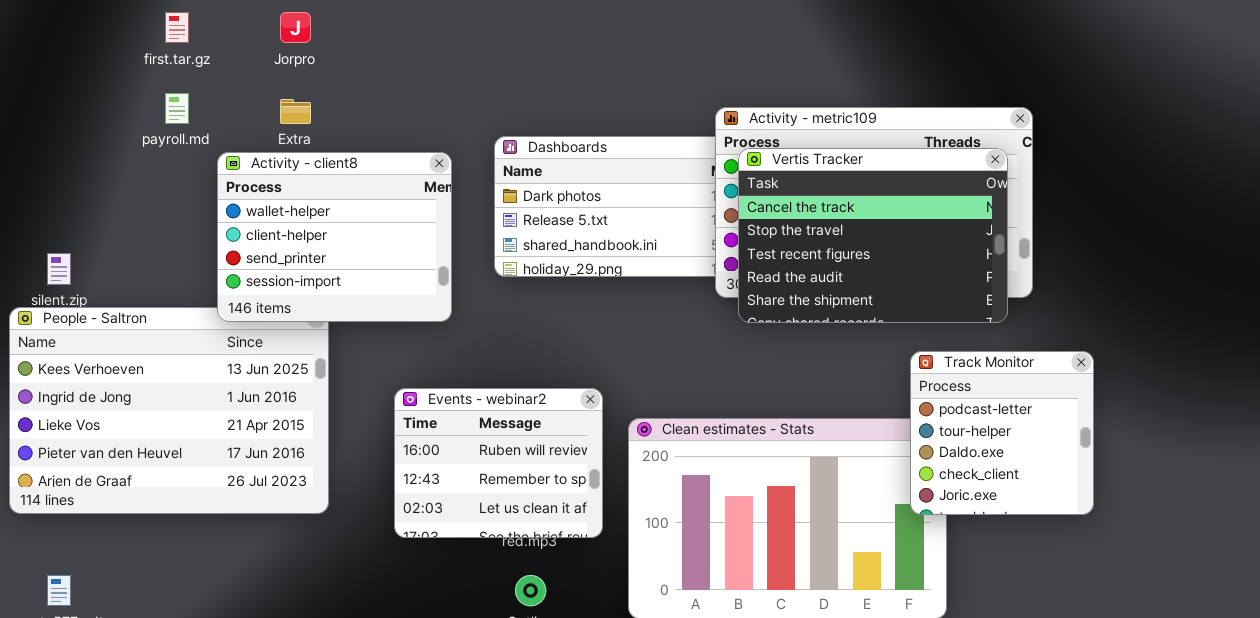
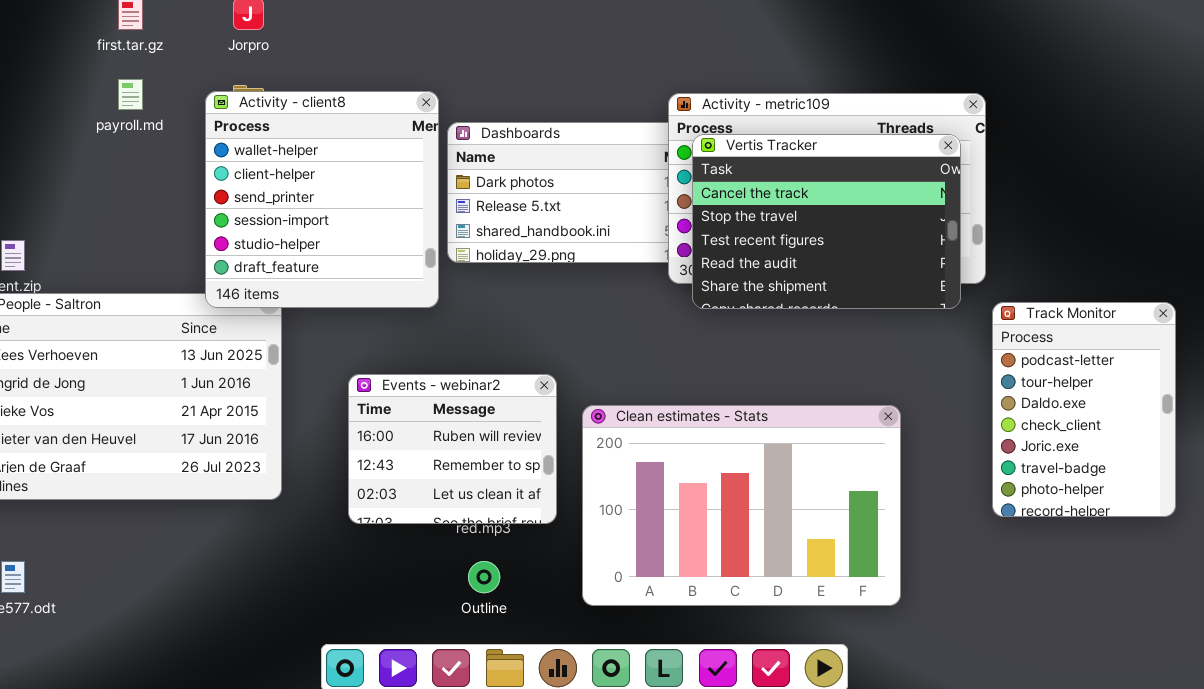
Activity - client8: [217,152,452,322] -> [205,91,439,308], moved, resized
Track Monitor: [910,351,1094,515] -> [992,302,1176,517], moved, resized

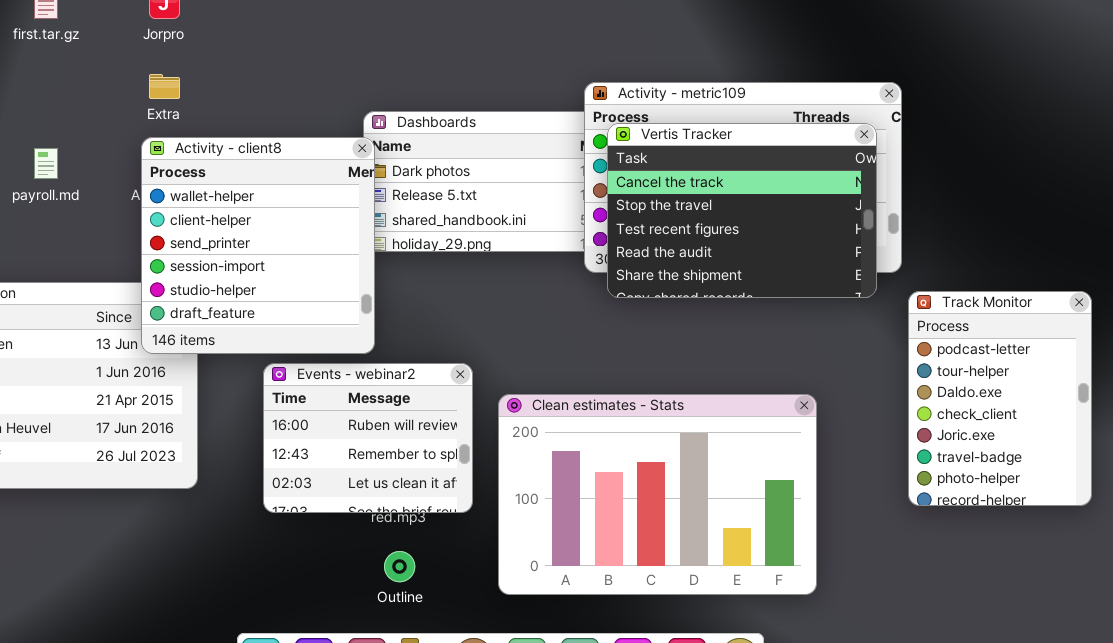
payroll.md: [118,79,143,110] -> [34,148,58,179], moved
Activity - client8: [205,91,439,308] -> [141,137,375,354], moved

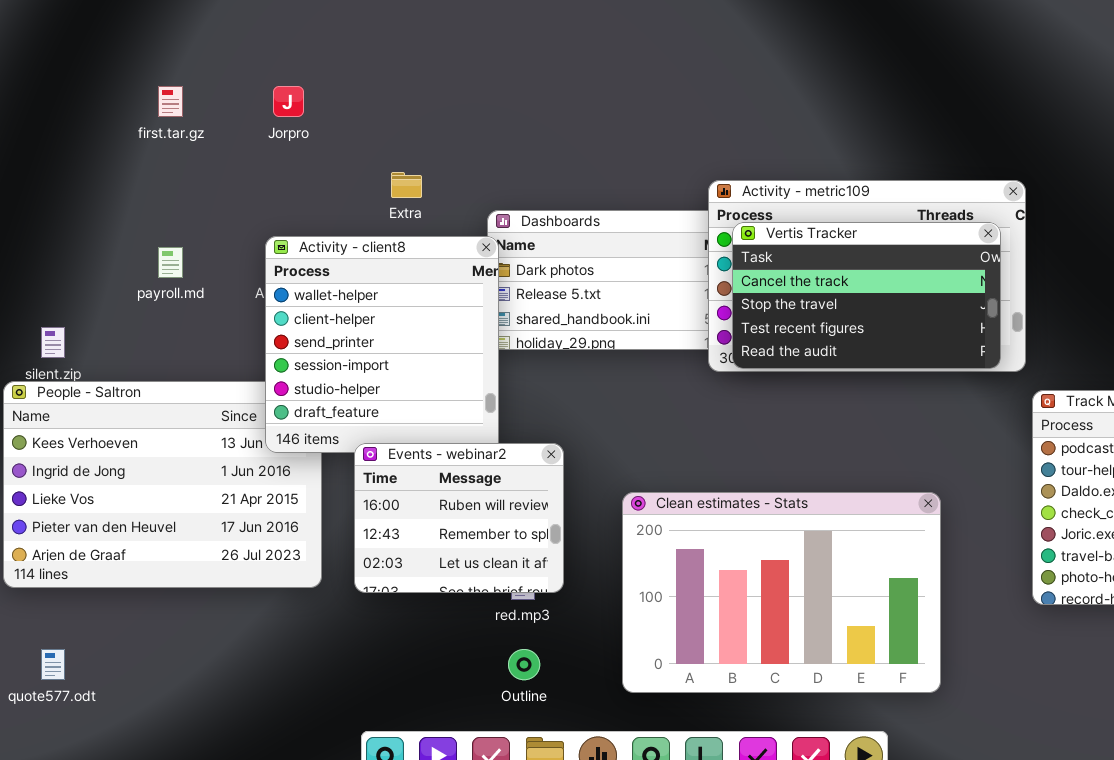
Extra: [149,74,180,99] -> [391,172,422,198], moved
Vertis Tracker: [607,123,877,298] -> [732,222,1001,369], resized
Events - webinar2: [263,363,473,513] -> [354,443,564,593], moved

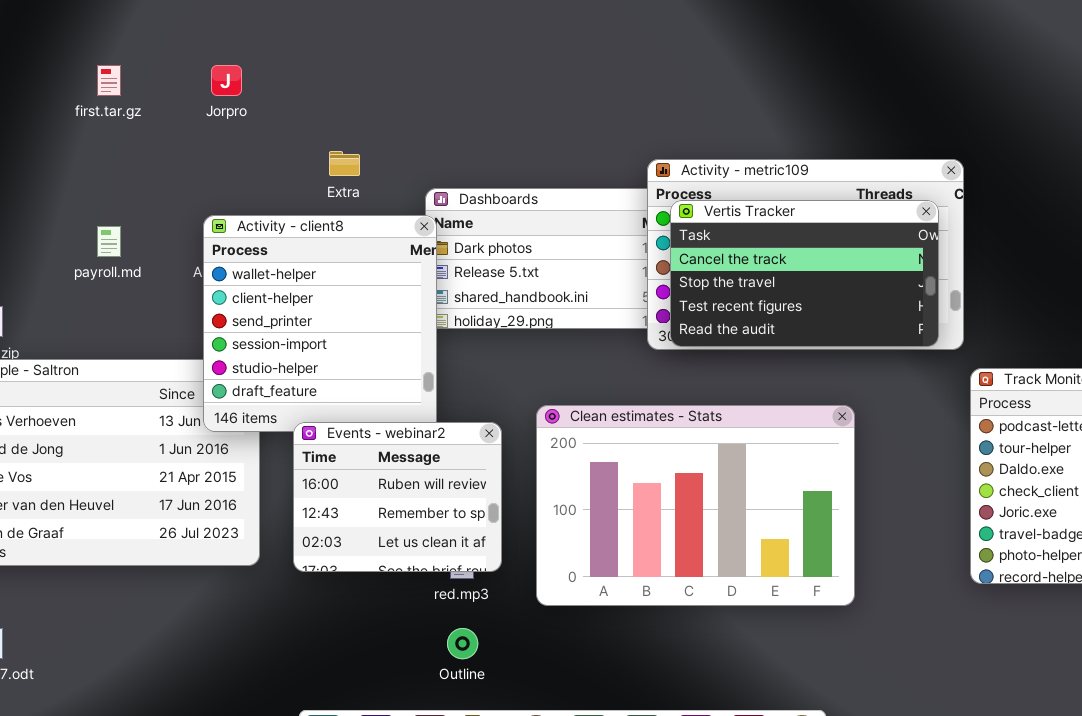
Clean estimates - Stats: [622,492,941,693] -> [536,405,855,606], moved

